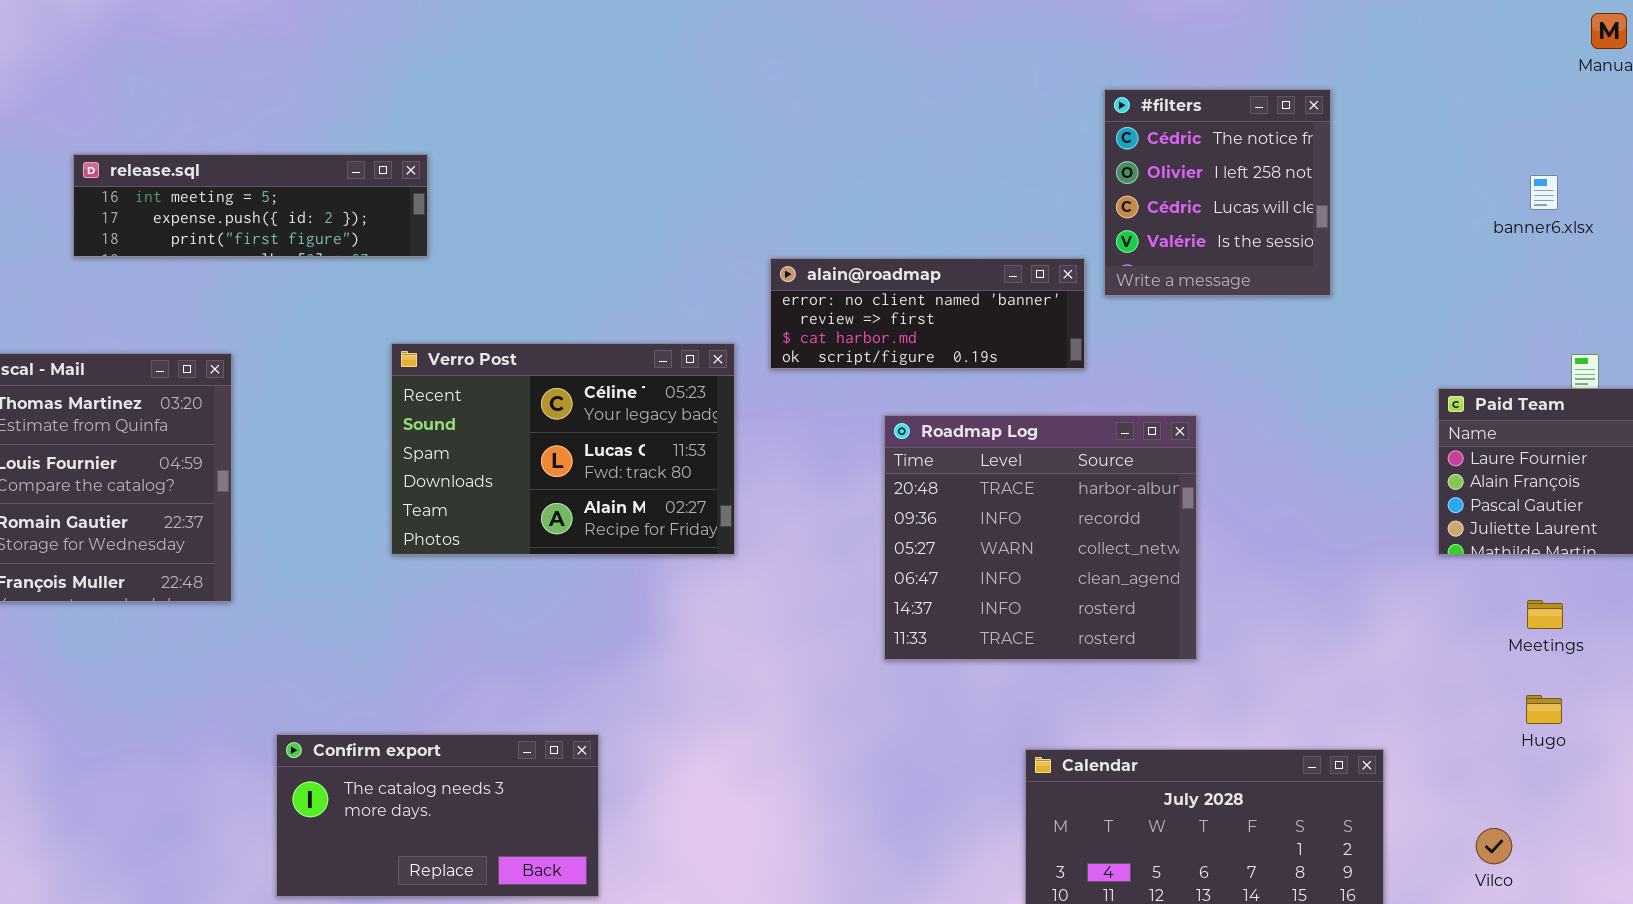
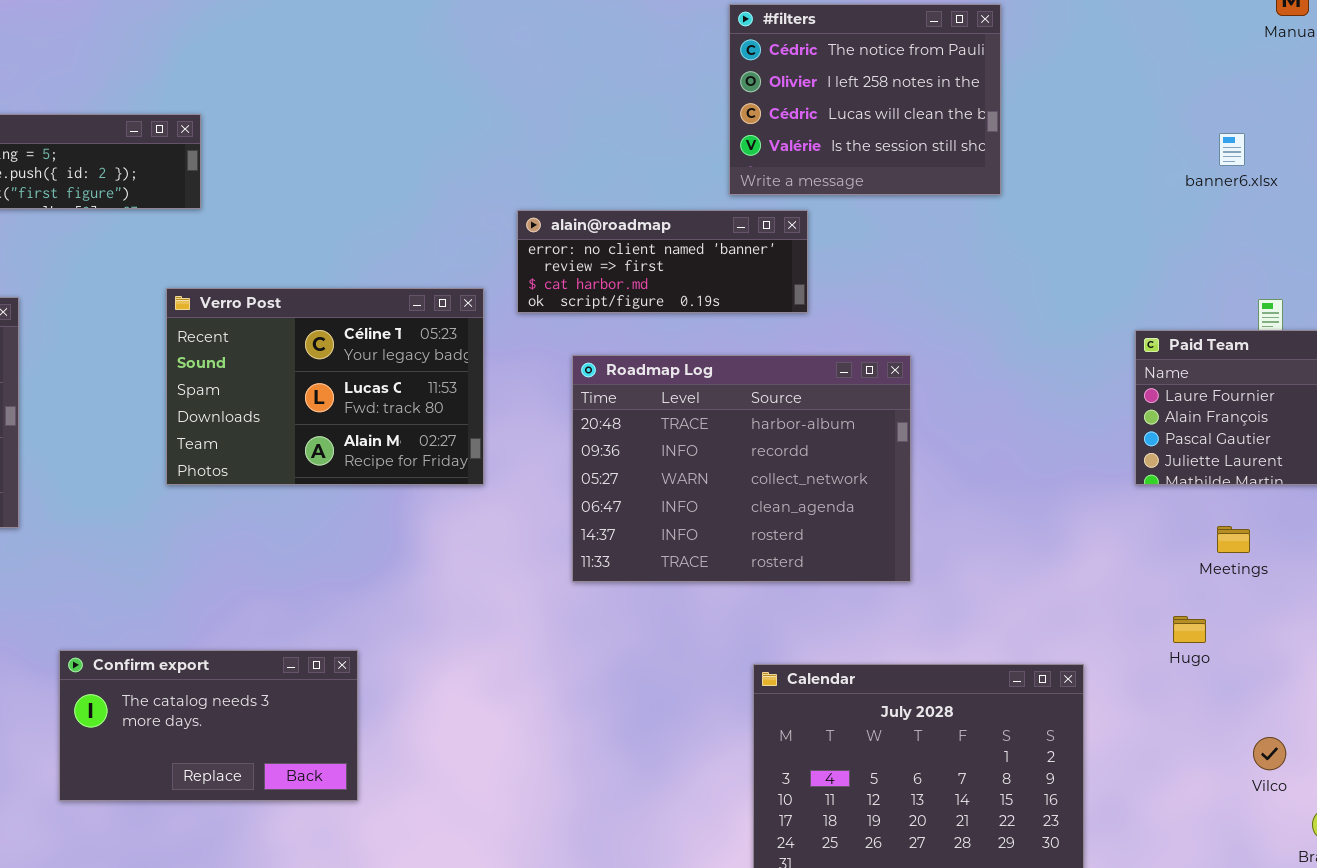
#filters: [1104,89,1331,296] -> [729,4,1001,195], moved, resized
Roadmap Log: [884,415,1197,660] -> [572,355,911,582], resized
Hugo: [1526,695,1562,724] -> [1173,616,1206,643], moved
Vilco: [1476,828,1512,864] -> [1253,737,1286,770], moved

